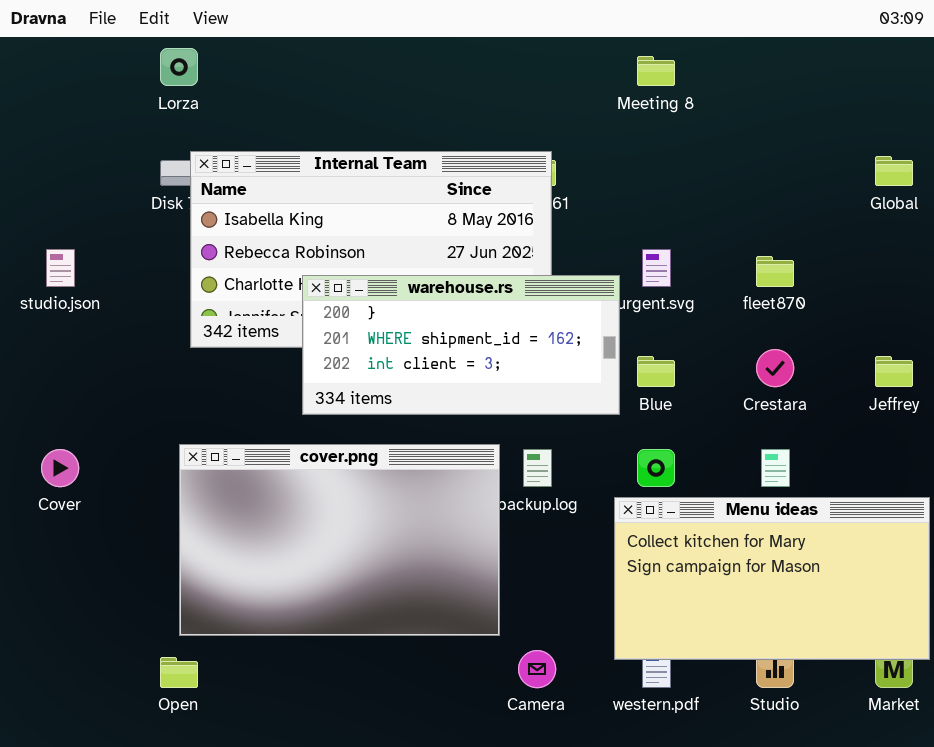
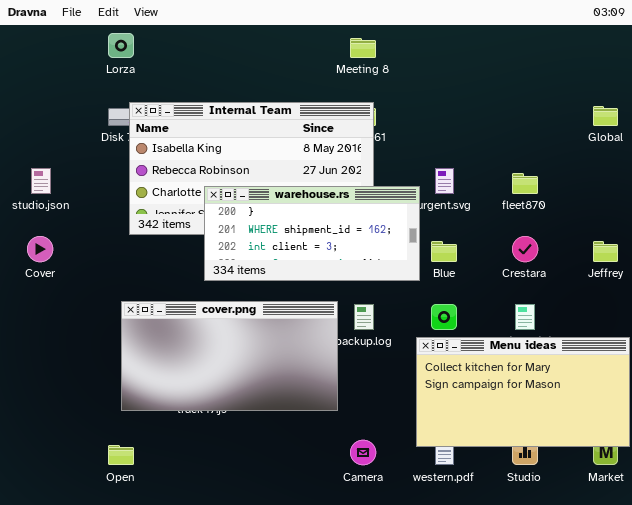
Meeting 8: [637,56,675,86] -> [350,38,376,58], moved
cover.png: [179,444,500,636] -> [121,301,338,411], resized
Cover: [41,449,79,487] -> [27,236,53,262], moved

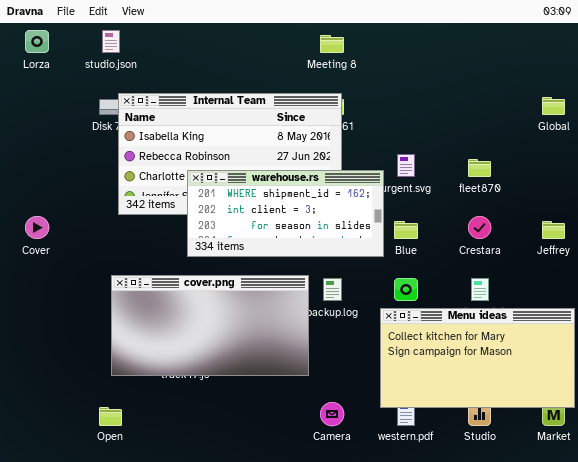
Lorza: [108,33,134,58] -> [25,30,49,53], moved
studio.json: [31,168,51,194] -> [102,30,120,53], moved
warehouse.rs: [204,186,420,281] -> [187,170,384,257], scrolled down 1 row

